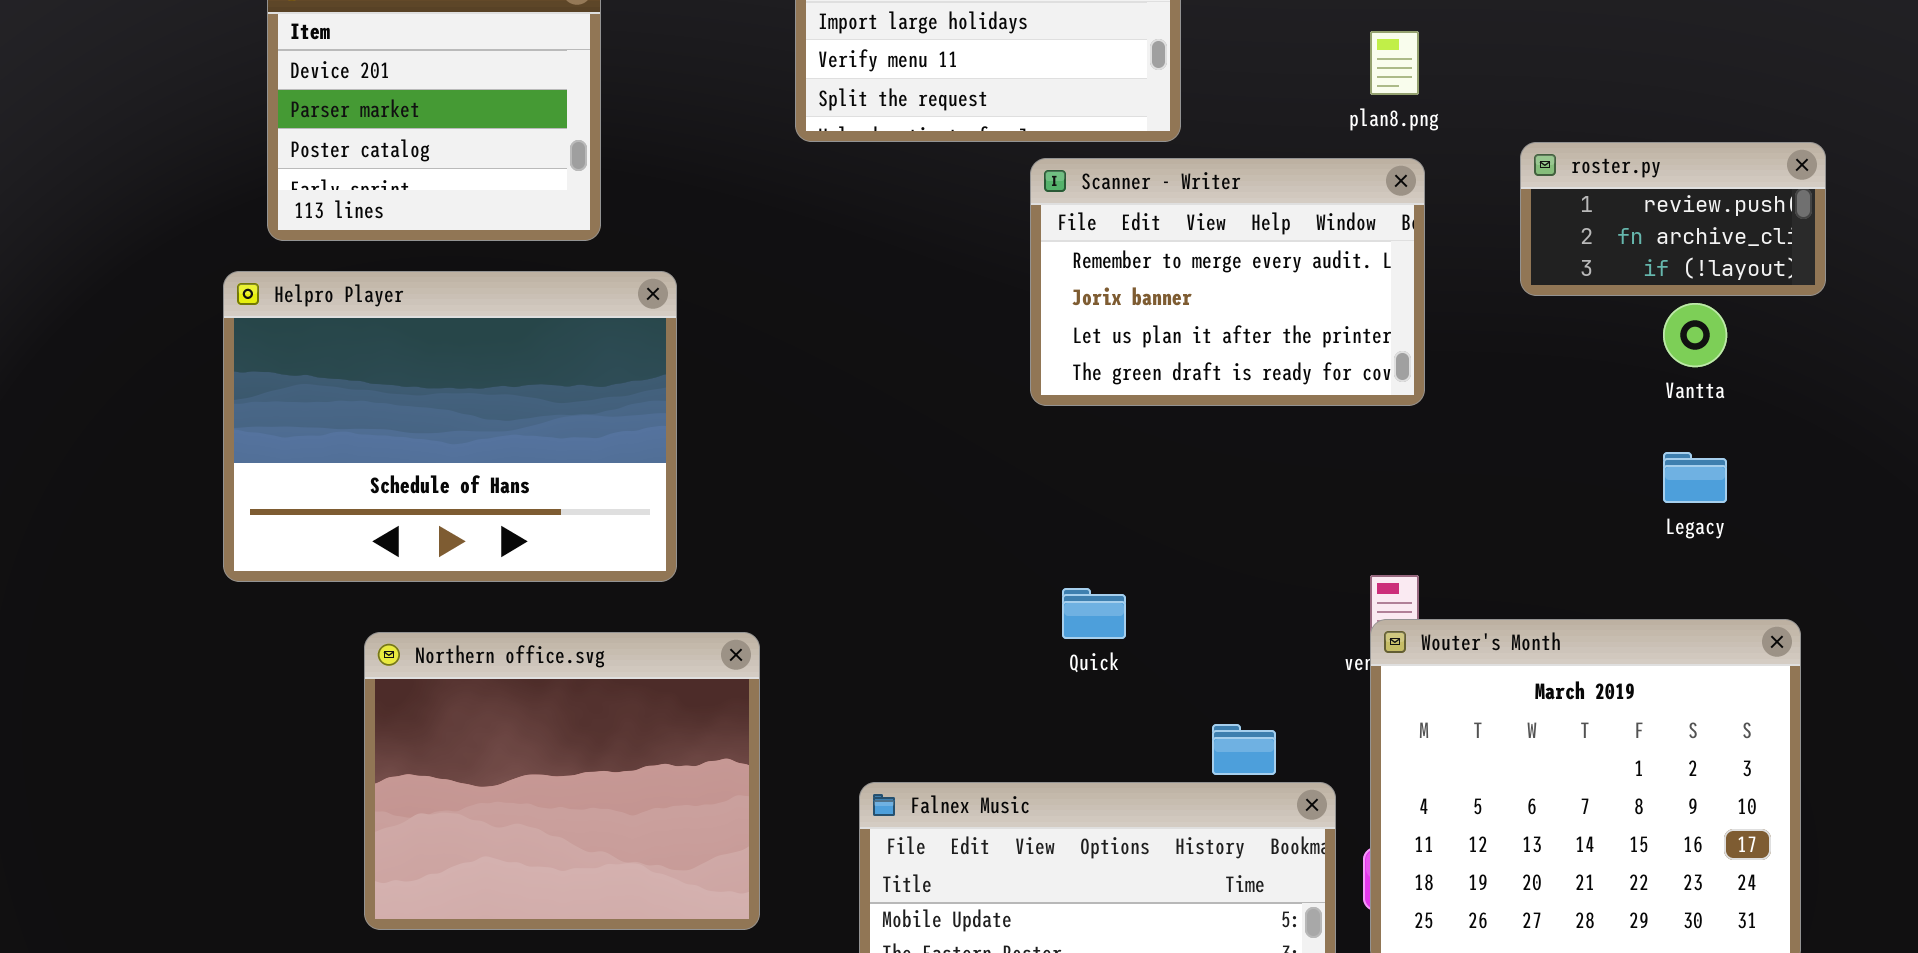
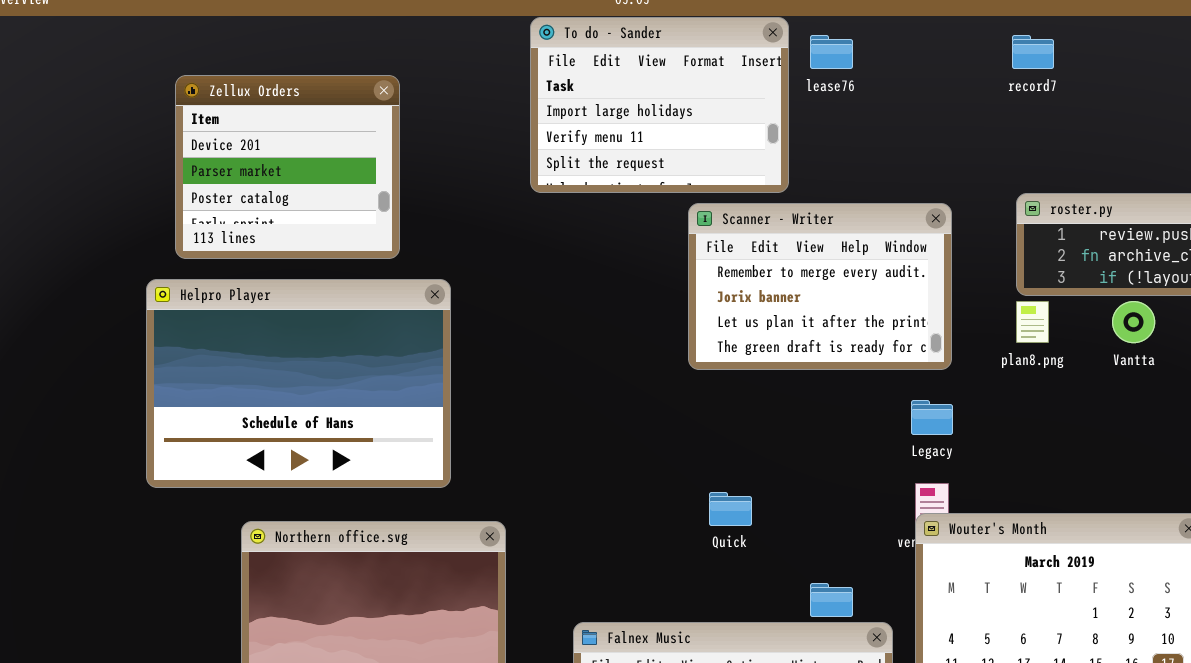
plan8.png: [1370,31,1419,95] -> [1016,301,1049,343], moved
Legacy: [1663,452,1727,503] -> [911,400,953,435], moved

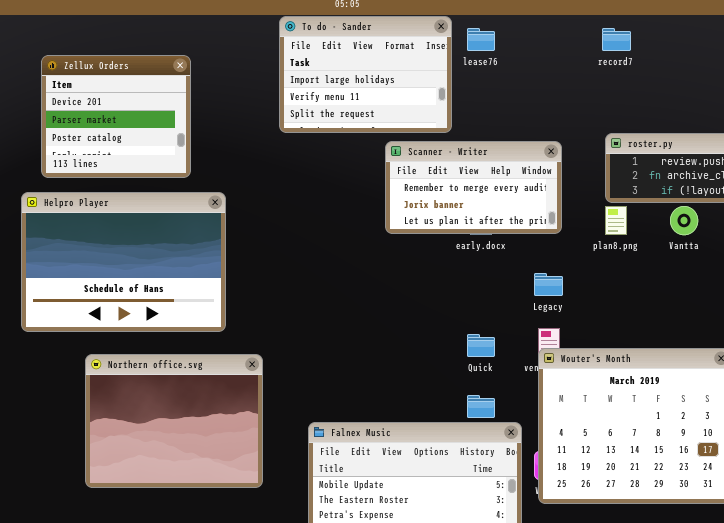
Scanner - Writer: [688,203,952,370] -> [385,141,562,234], resized
Quick: [709,492,752,526] -> [467,334,495,357], moved

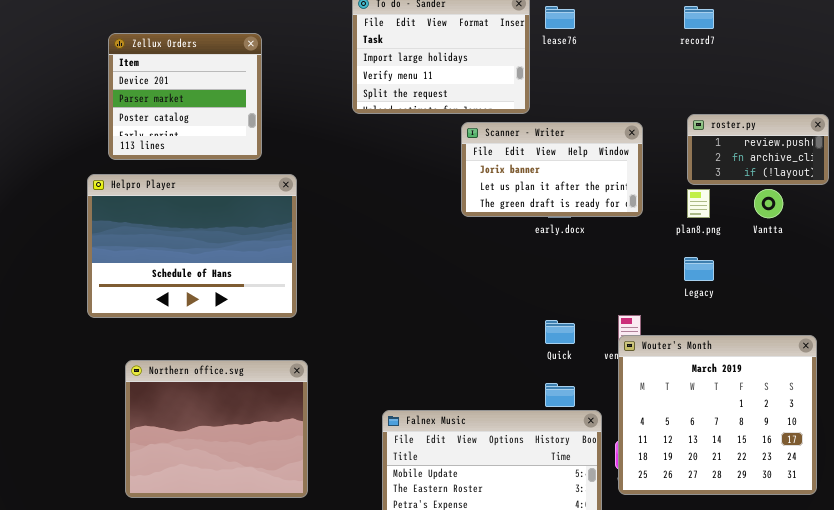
Scanner - Writer: [385,141,562,234] -> [461,122,643,217], scrolled down 1 row
Legacy: [534,273,563,296] -> [684,257,714,281], moved
Northern office.svg: [85,354,263,488] -> [125,360,308,498], moved

